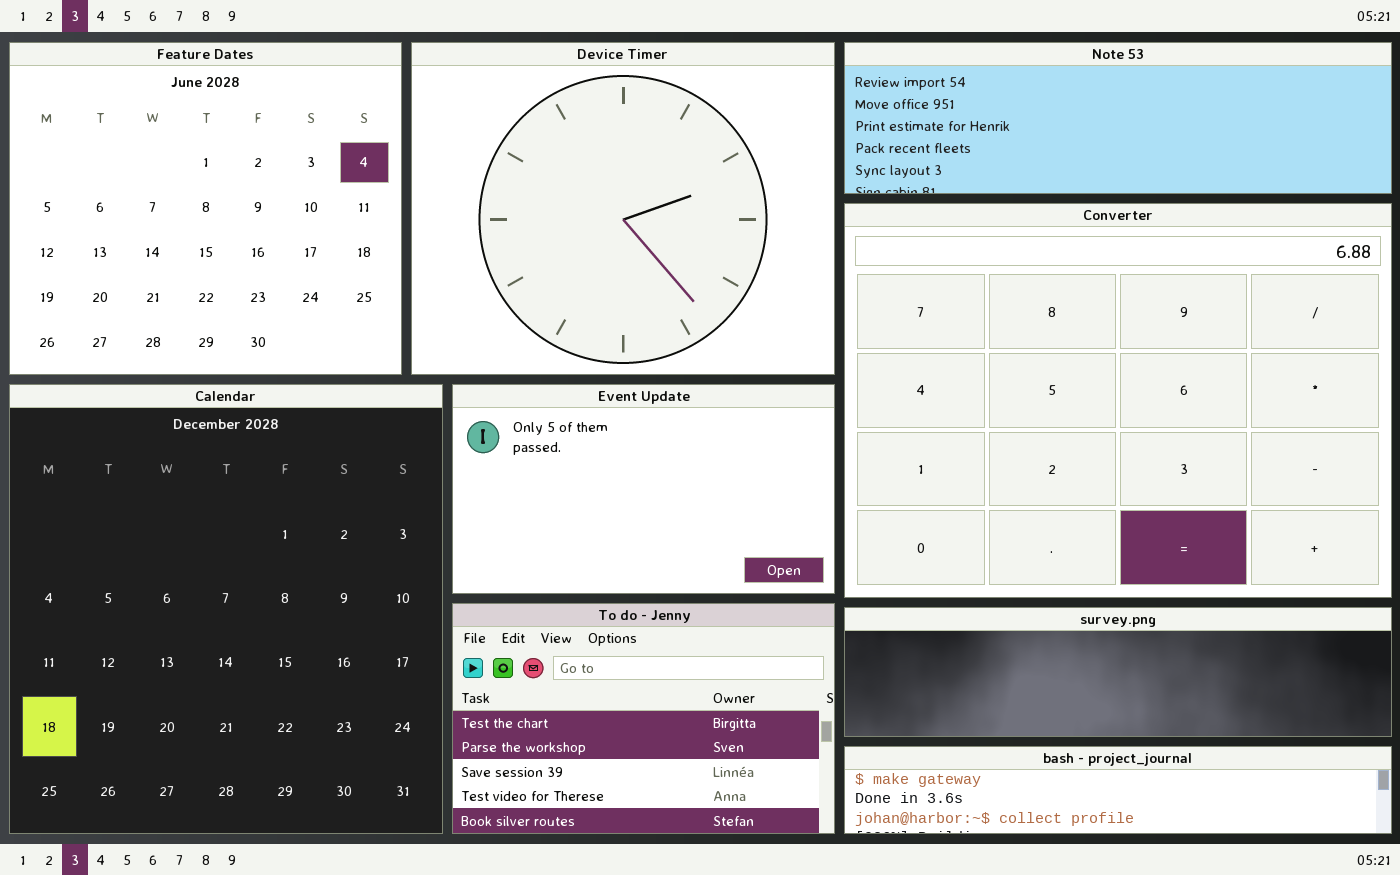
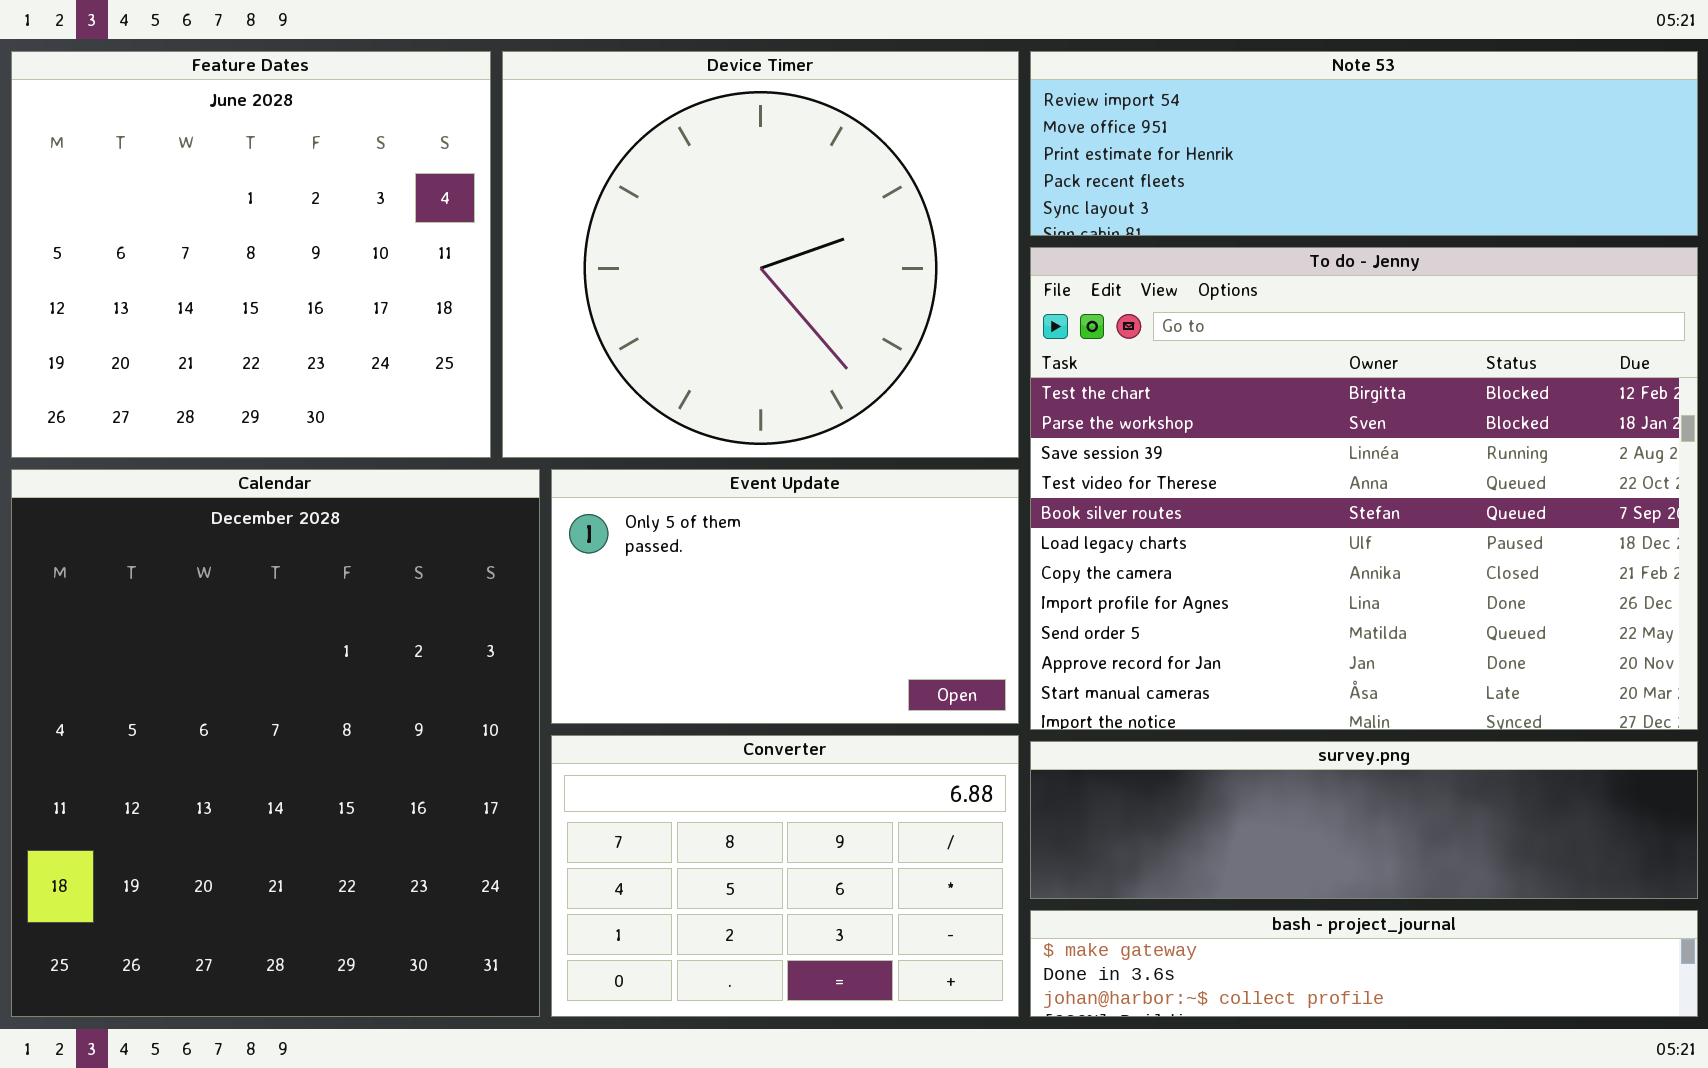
Converter: [844,203,1392,598] -> [551,735,1019,1017], moved, resized
To do - Jenny: [452,603,835,834] -> [1030,247,1698,730], moved, resized

